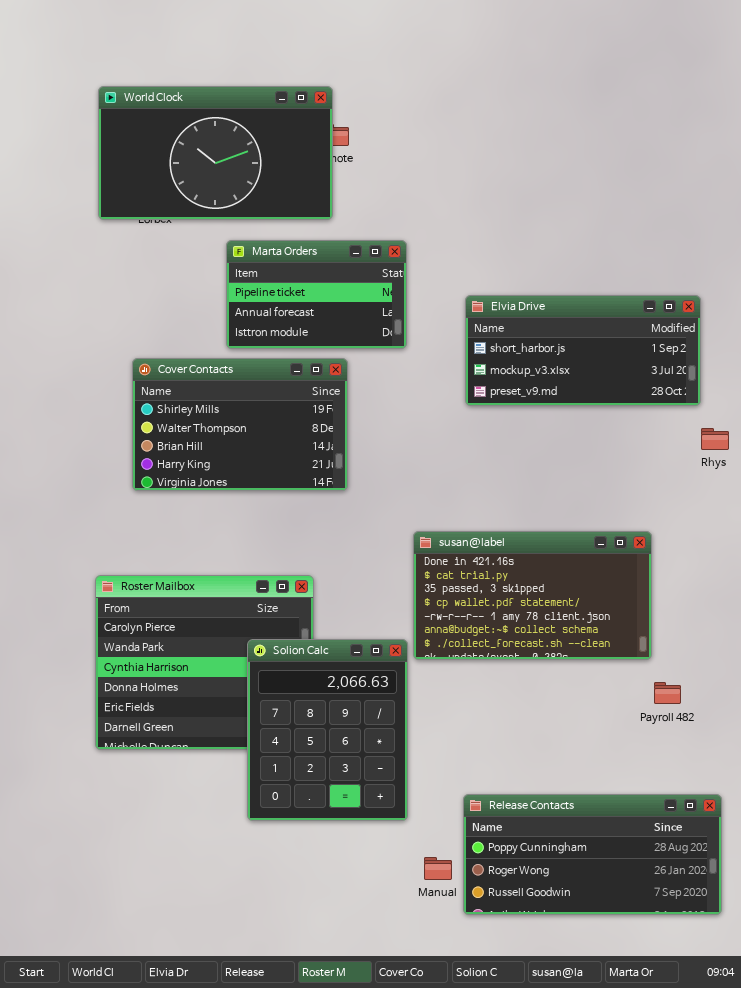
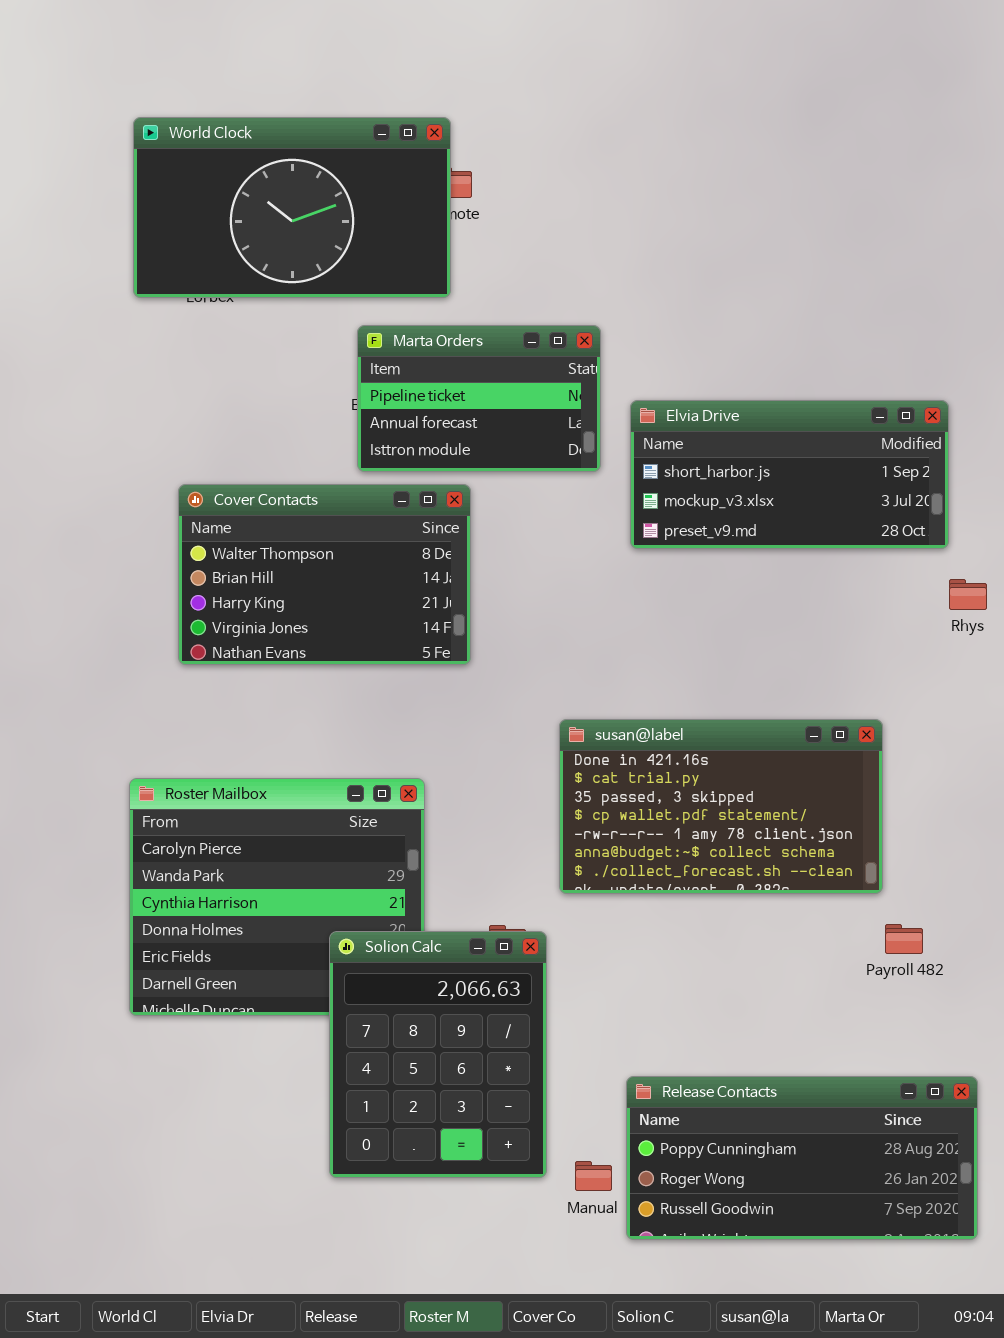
Marta Orders: [226,240,407,349] -> [357,325,601,472], moved
Cover Contacts: [132,358,348,491] -> [178,484,471,665], scrolled down 1 row
Solion Calc: [247,639,408,821] -> [329,931,547,1178], moved

